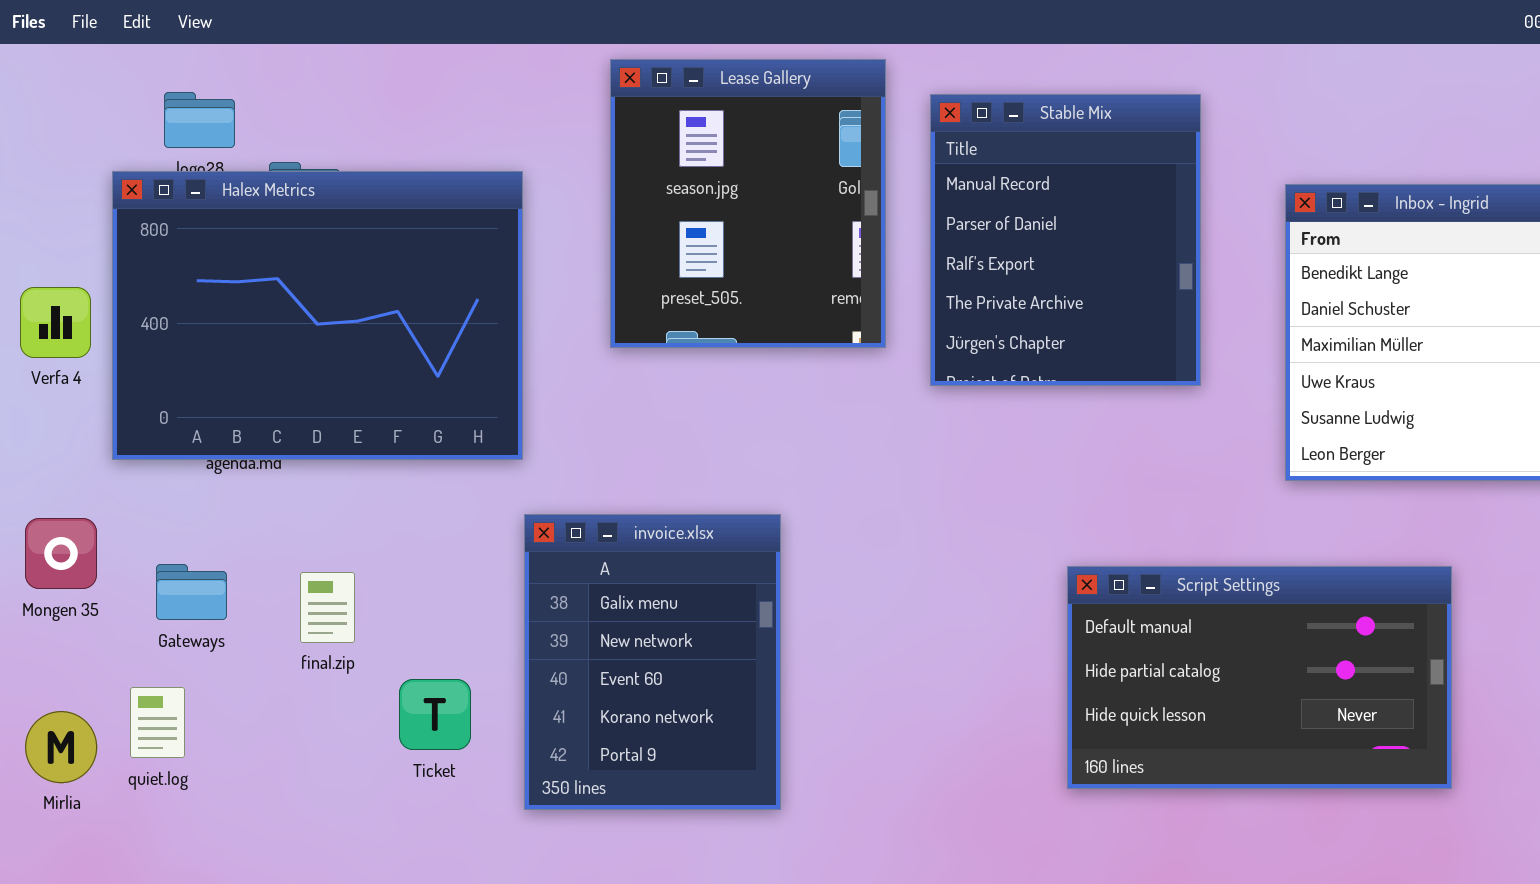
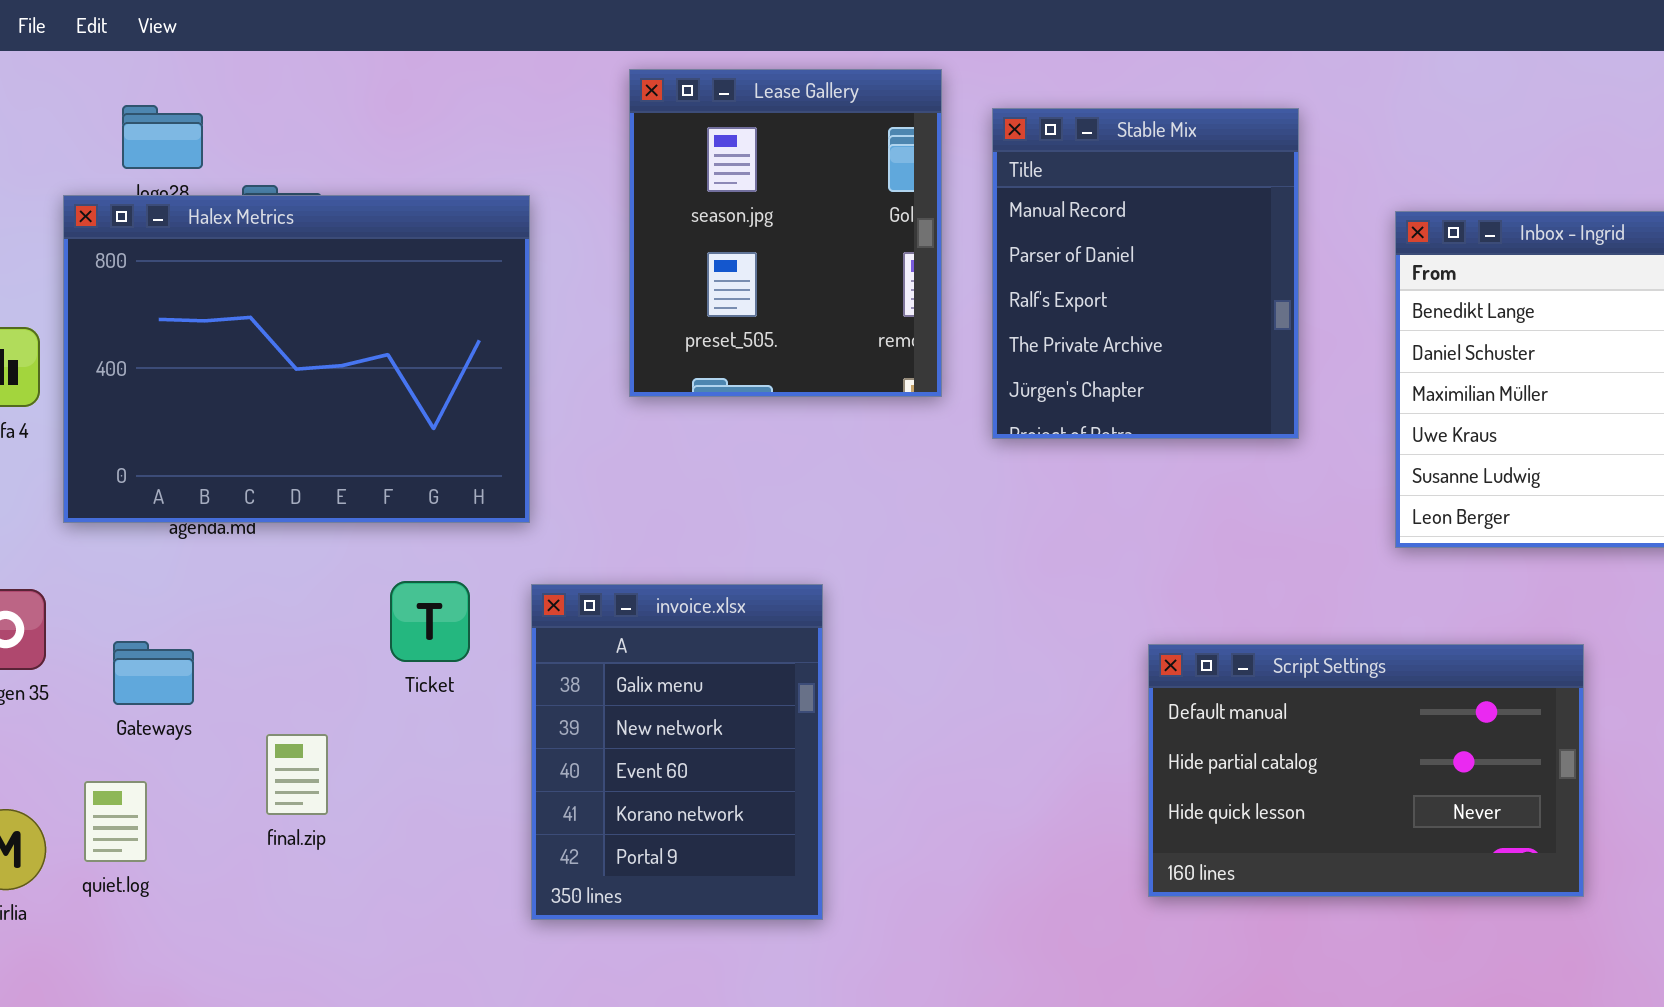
final.zip: [300,572,355,643] -> [266,734,328,815], moved
Ticket: [399,679,471,750] -> [390,581,470,662], moved

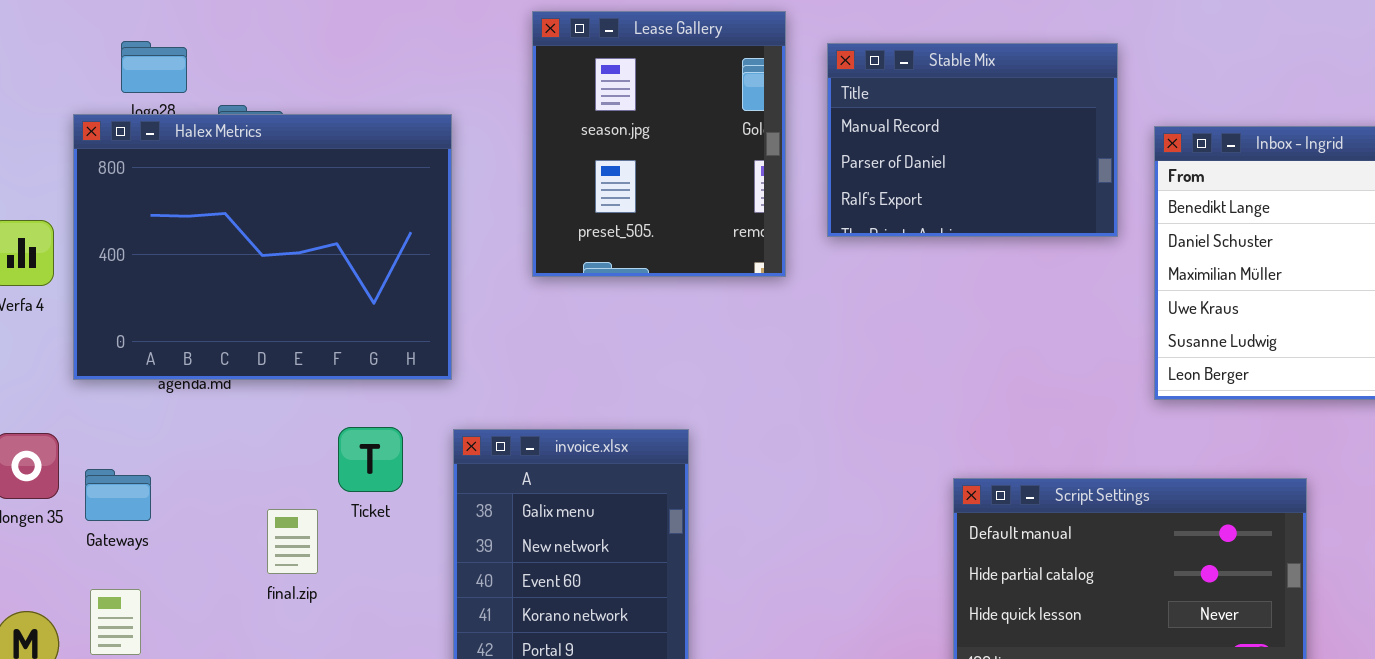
Stable Mix: [992,108,1299,439] -> [827,43,1118,237], resized
Gateways: [113,641,194,705] -> [85,469,151,521], moved
final.zip: [266,734,328,815] -> [267,509,318,574], moved

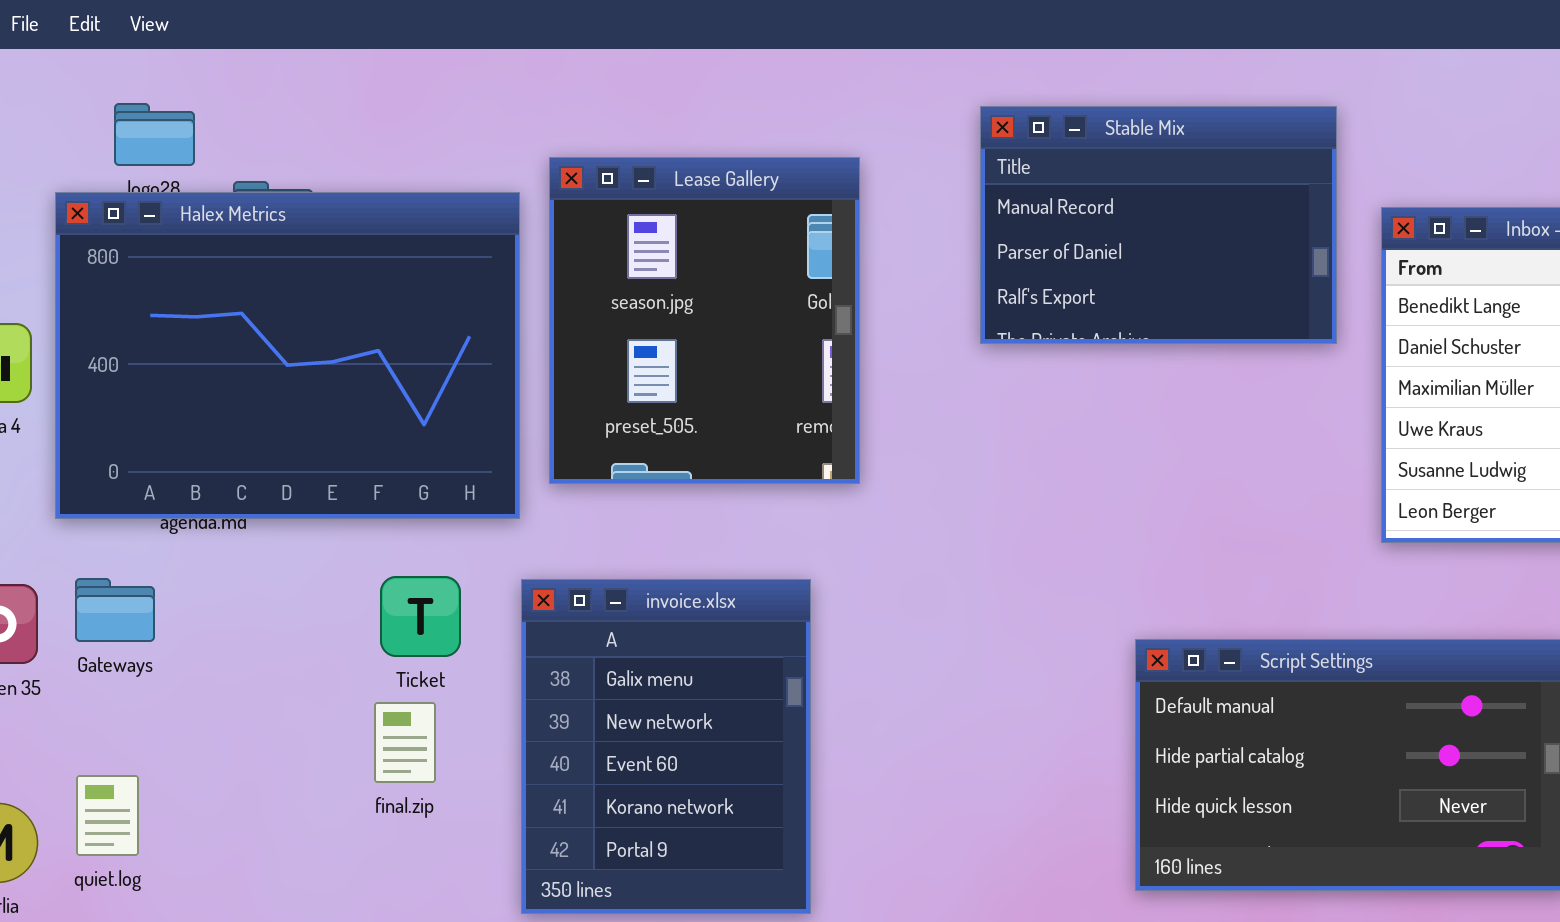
Lease Gallery: [532,11,786,277] -> [549,157,860,484], moved
Gateways: [85,469,151,521] -> [75,578,155,642], moved
final.zip: [267,509,318,574] -> [374,702,436,783], moved

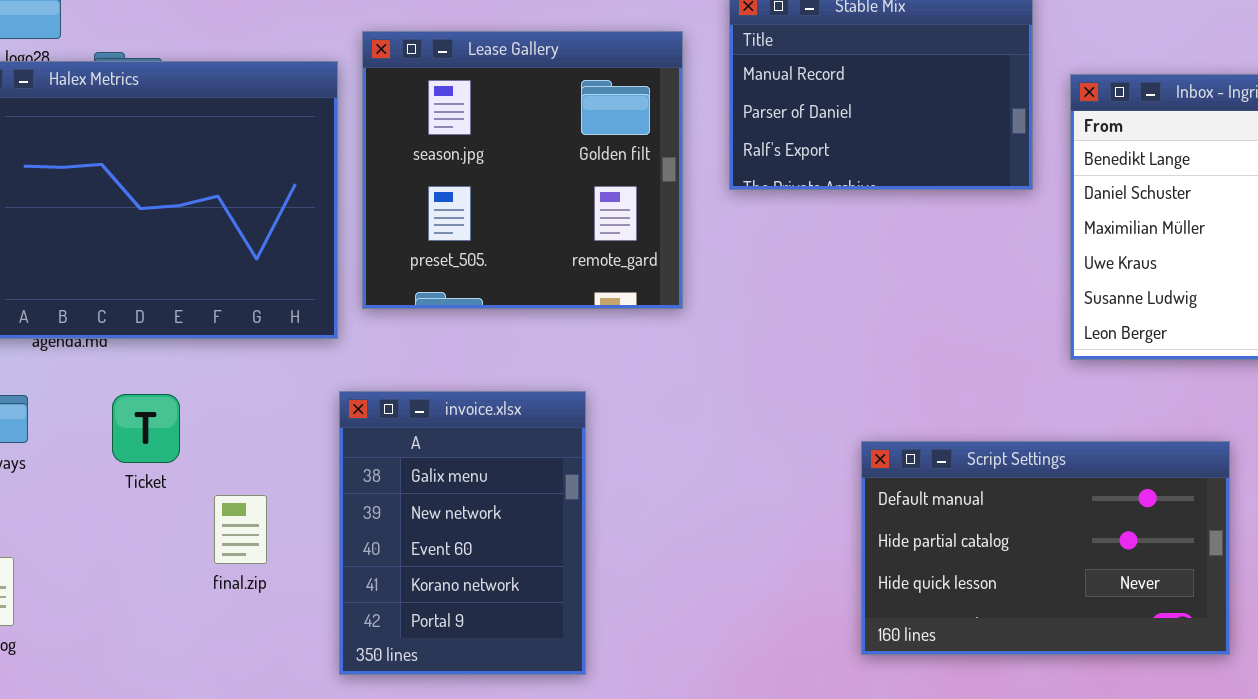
Lease Gallery: [549,157,860,484] -> [362,31,683,309], resized
Ticket: [380,576,461,657] -> [112,394,180,463], moved

